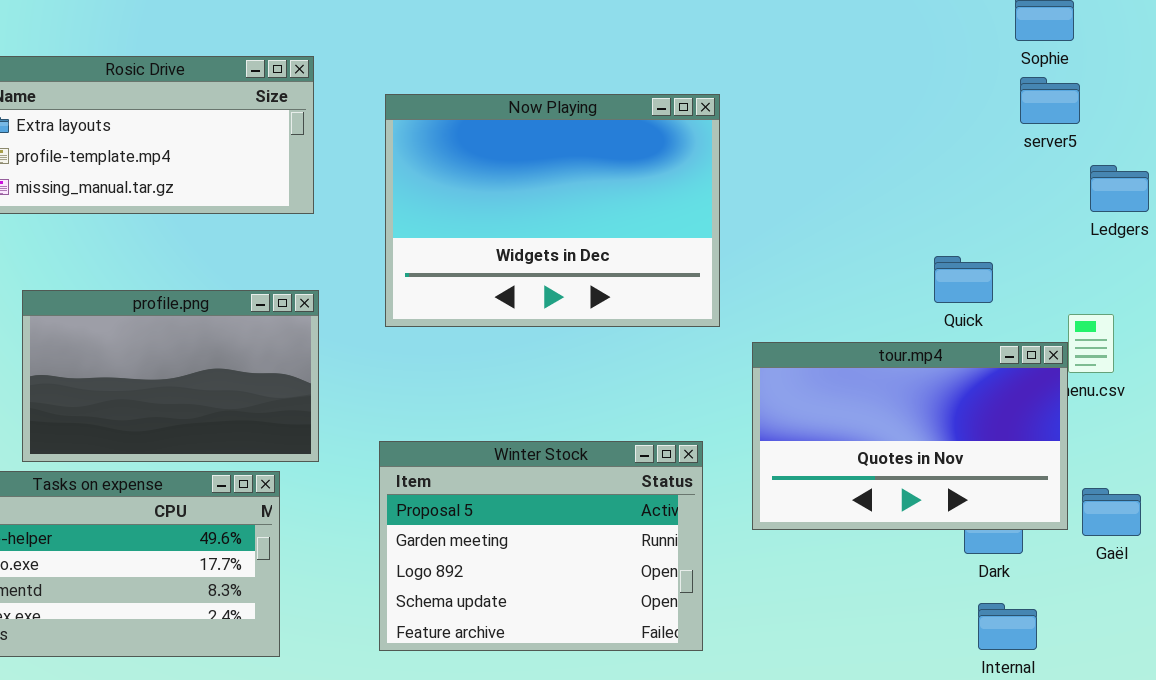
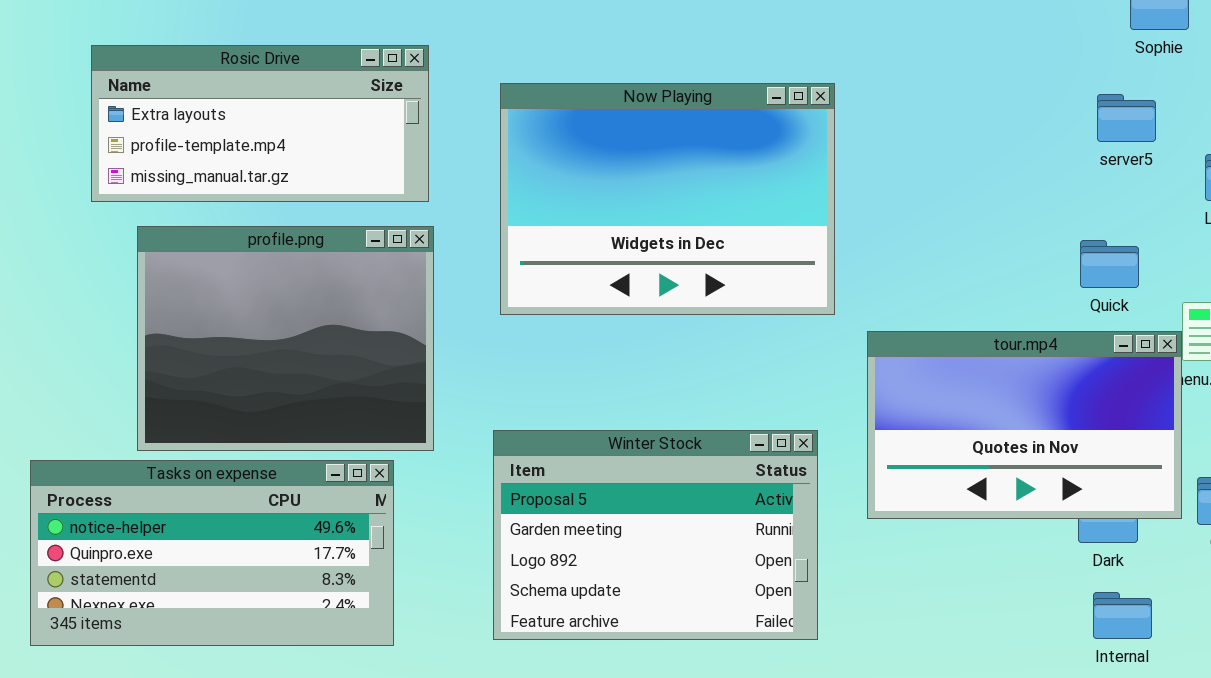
server5: [1020,77,1080,124] -> [1097,94,1156,142], moved
Quick: [934,256,993,303] -> [1080,240,1139,288], moved
profile.png: [22,290,319,462] -> [137,226,434,451], resized

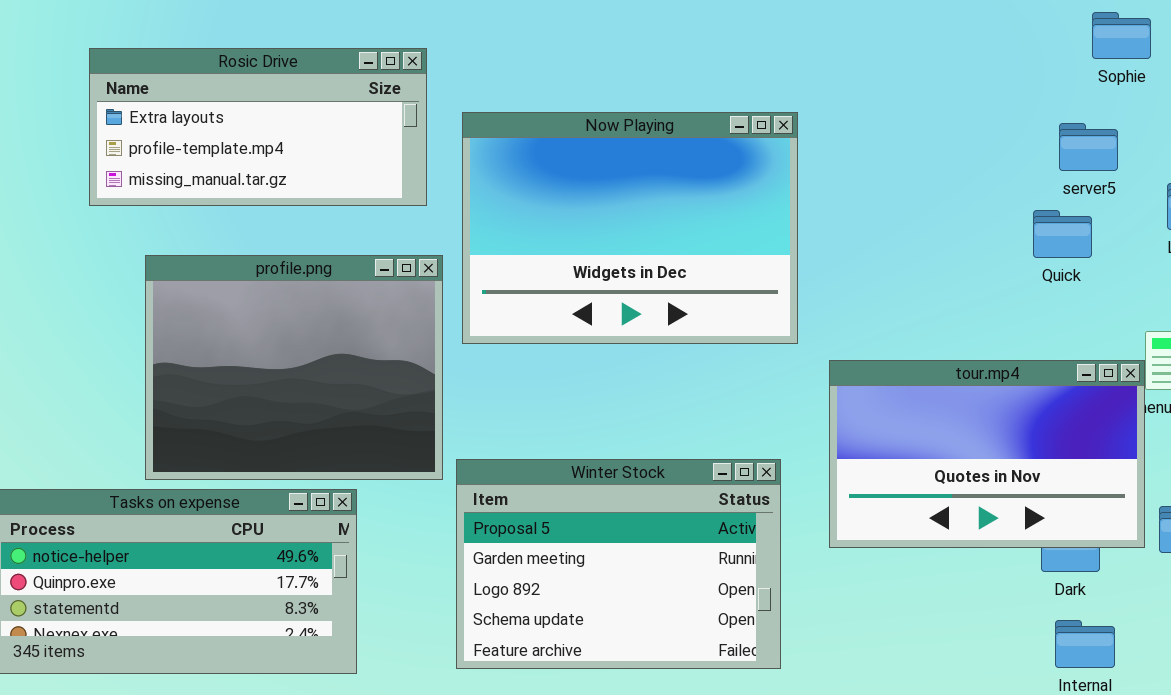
Rosic Drive: [91,45,429,202] -> [89,48,427,206], moved
profile.png: [137,226,434,451] -> [145,255,443,480], moved
Quick: [1080,240,1139,288] -> [1033,210,1092,258], moved

